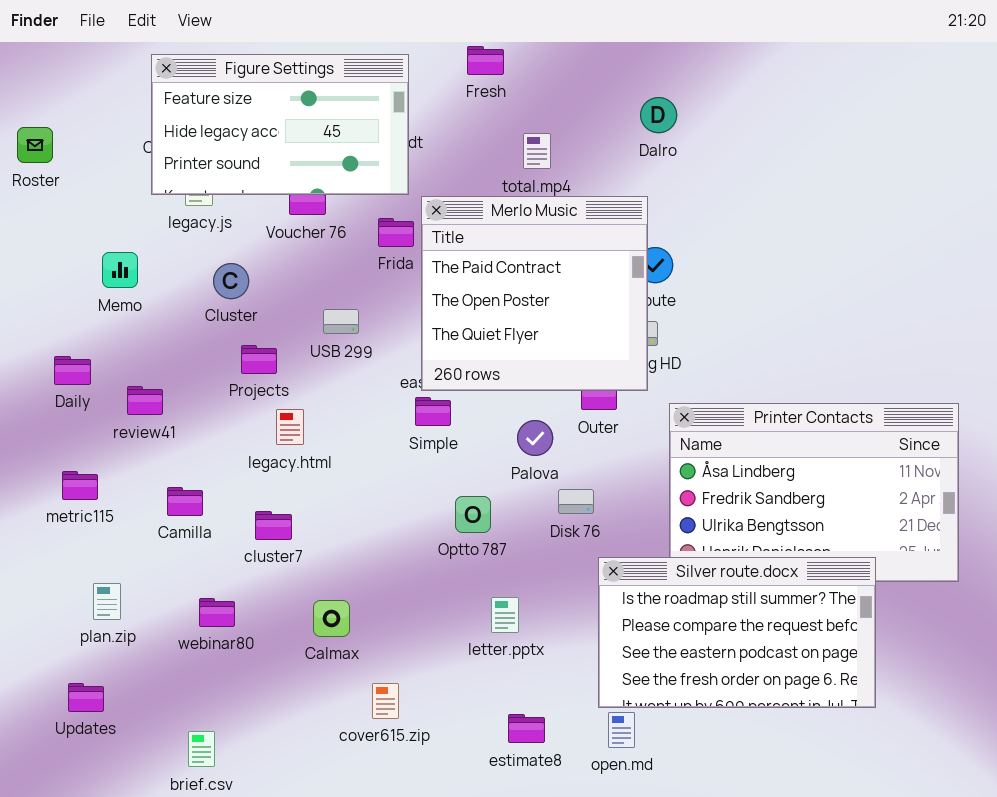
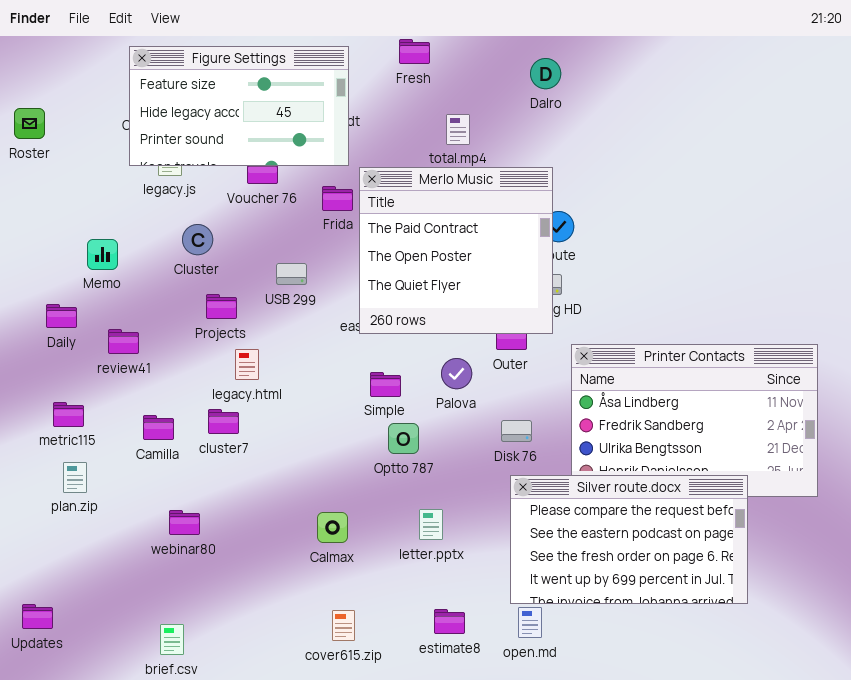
Dalro: [640,97,677,133] -> [530,58,561,89], moved
Memo: [102,252,138,288] -> [87,239,118,270], moved
Simple: [415,397,451,426] -> [370,372,401,397], moved
Disk 76: [558,489,594,514] -> [501,420,532,442], moved
cluster7: [255,511,292,540] -> [208,409,239,434], moved
Silver route.docx: [598,557,876,708] -> [510,475,748,604], scrolled down 1 row
plan.zip: [93,583,121,620] -> [63,462,87,493], moved
Calmax: [313,600,350,637] -> [317,512,348,543], moved
Updates: [68,683,104,712] -> [22,604,53,629], moved
cover615.zip: [372,683,399,719] -> [332,610,355,641], moved

